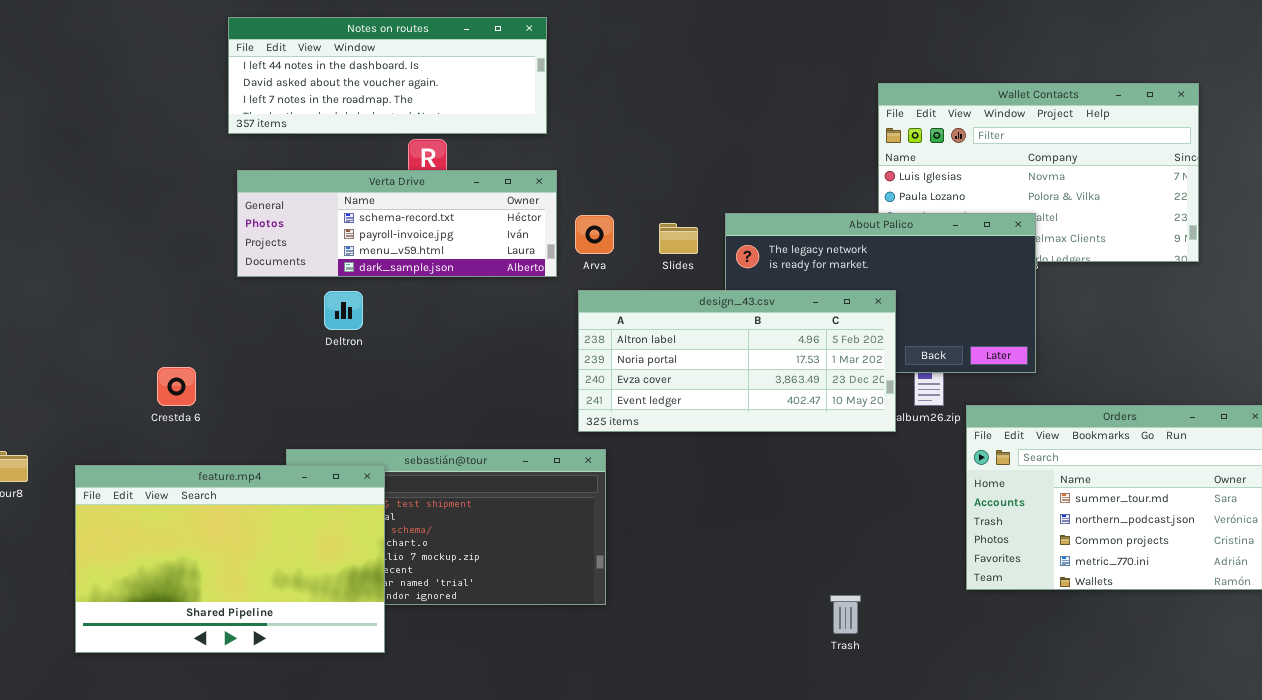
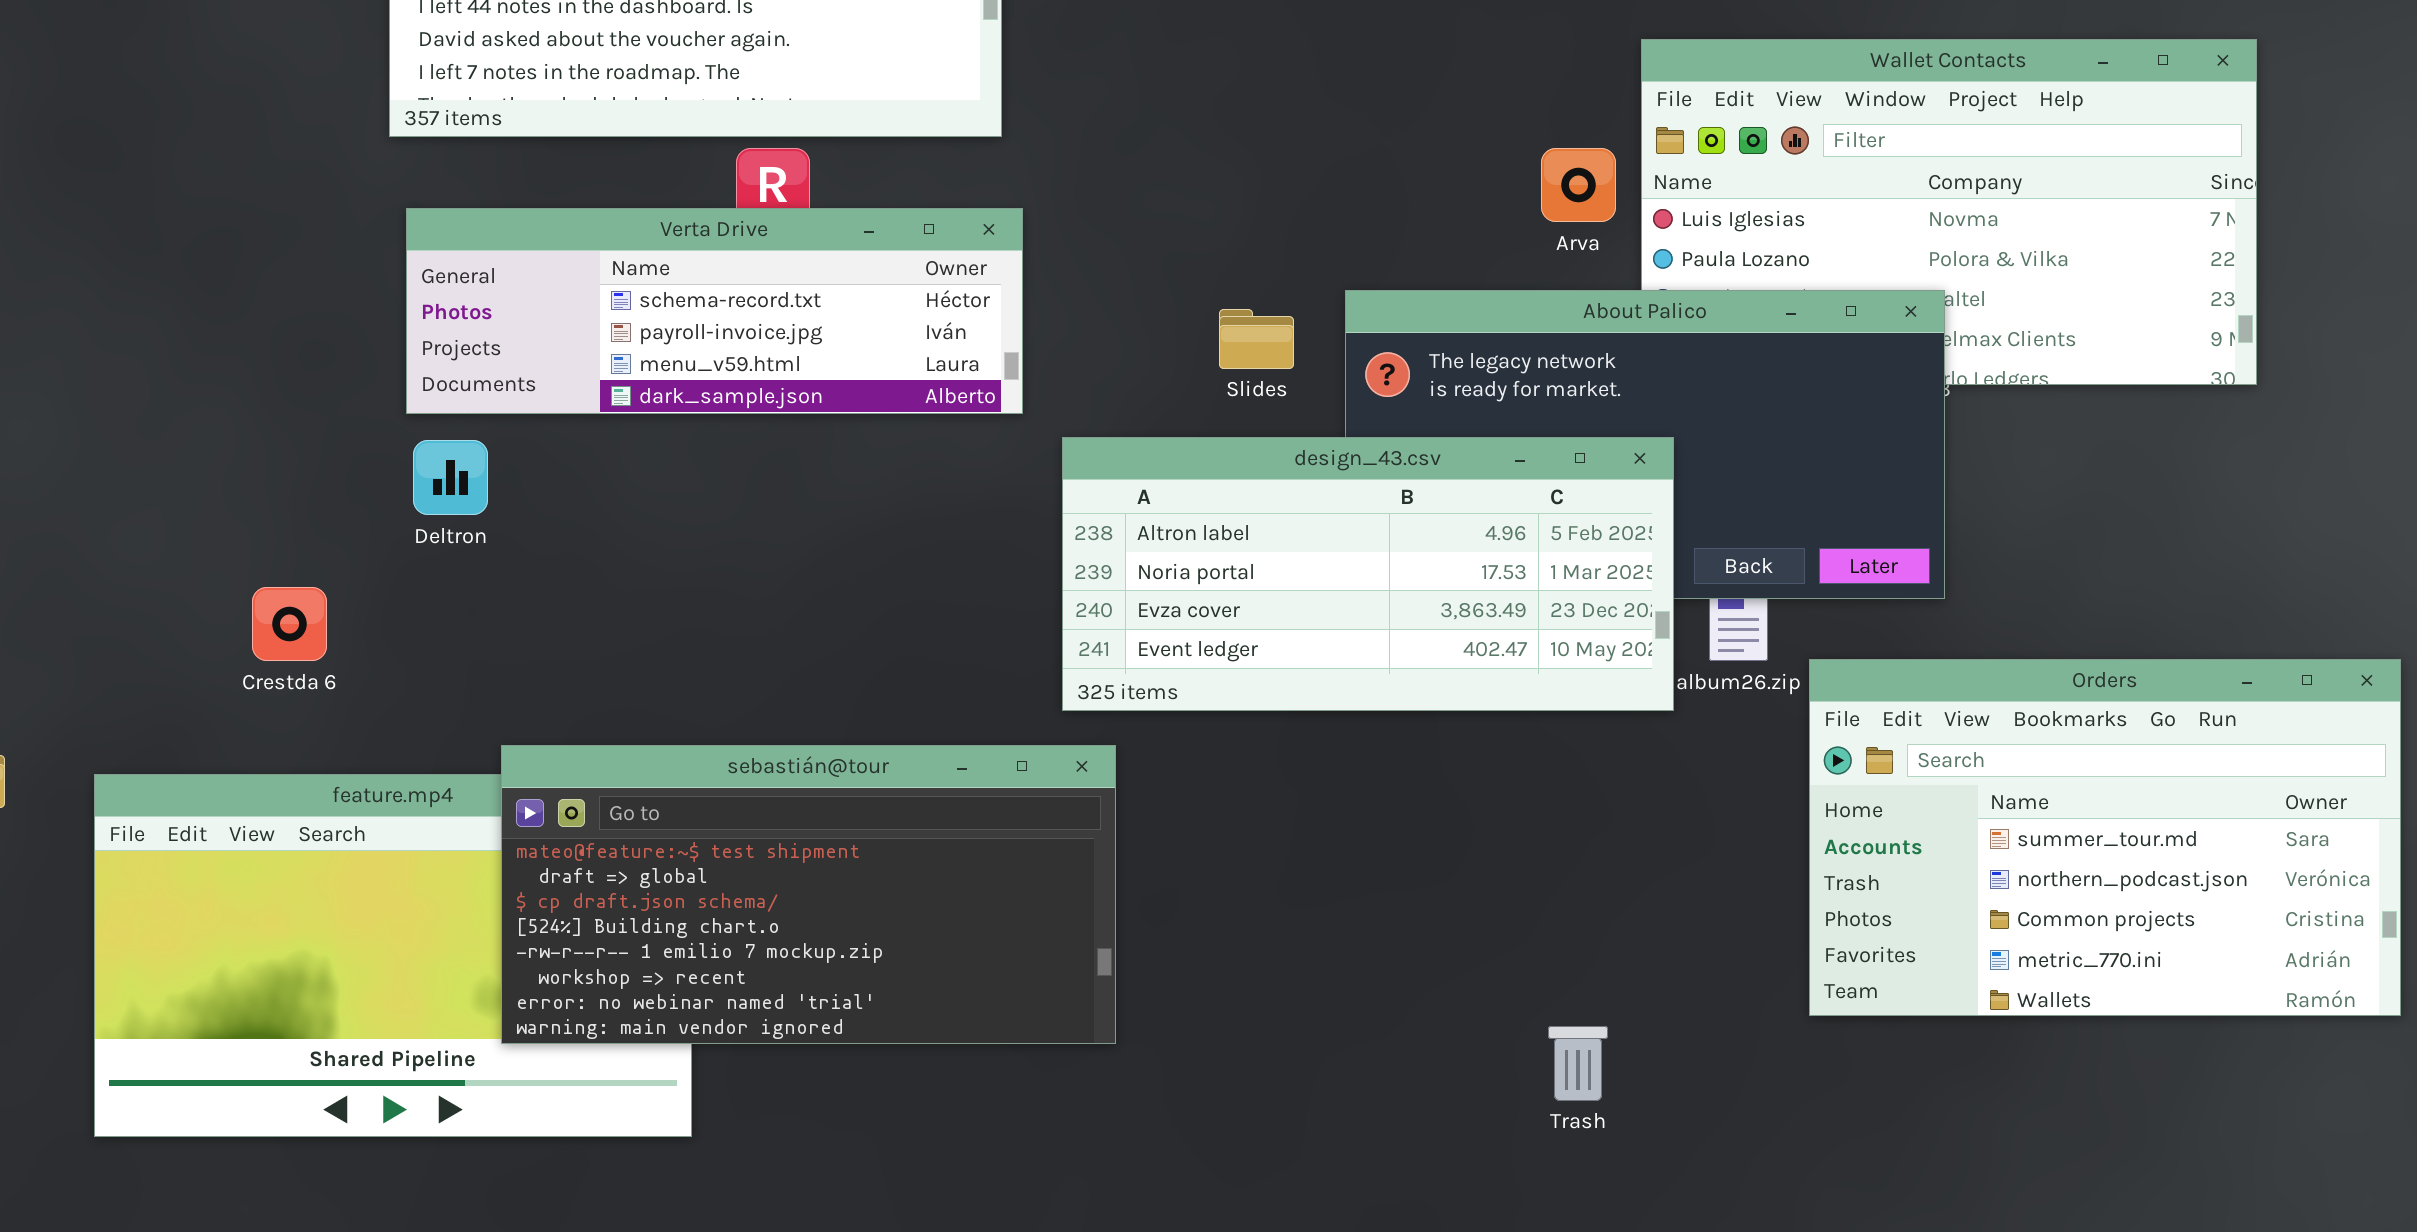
Arva: [575,215,614,254] -> [1541,148,1616,222], moved
Deltron: [324,291,363,330] -> [413,440,488,515], moved
sebastián@tour: [286,449,606,605] -> [501,745,1116,1044], raised

